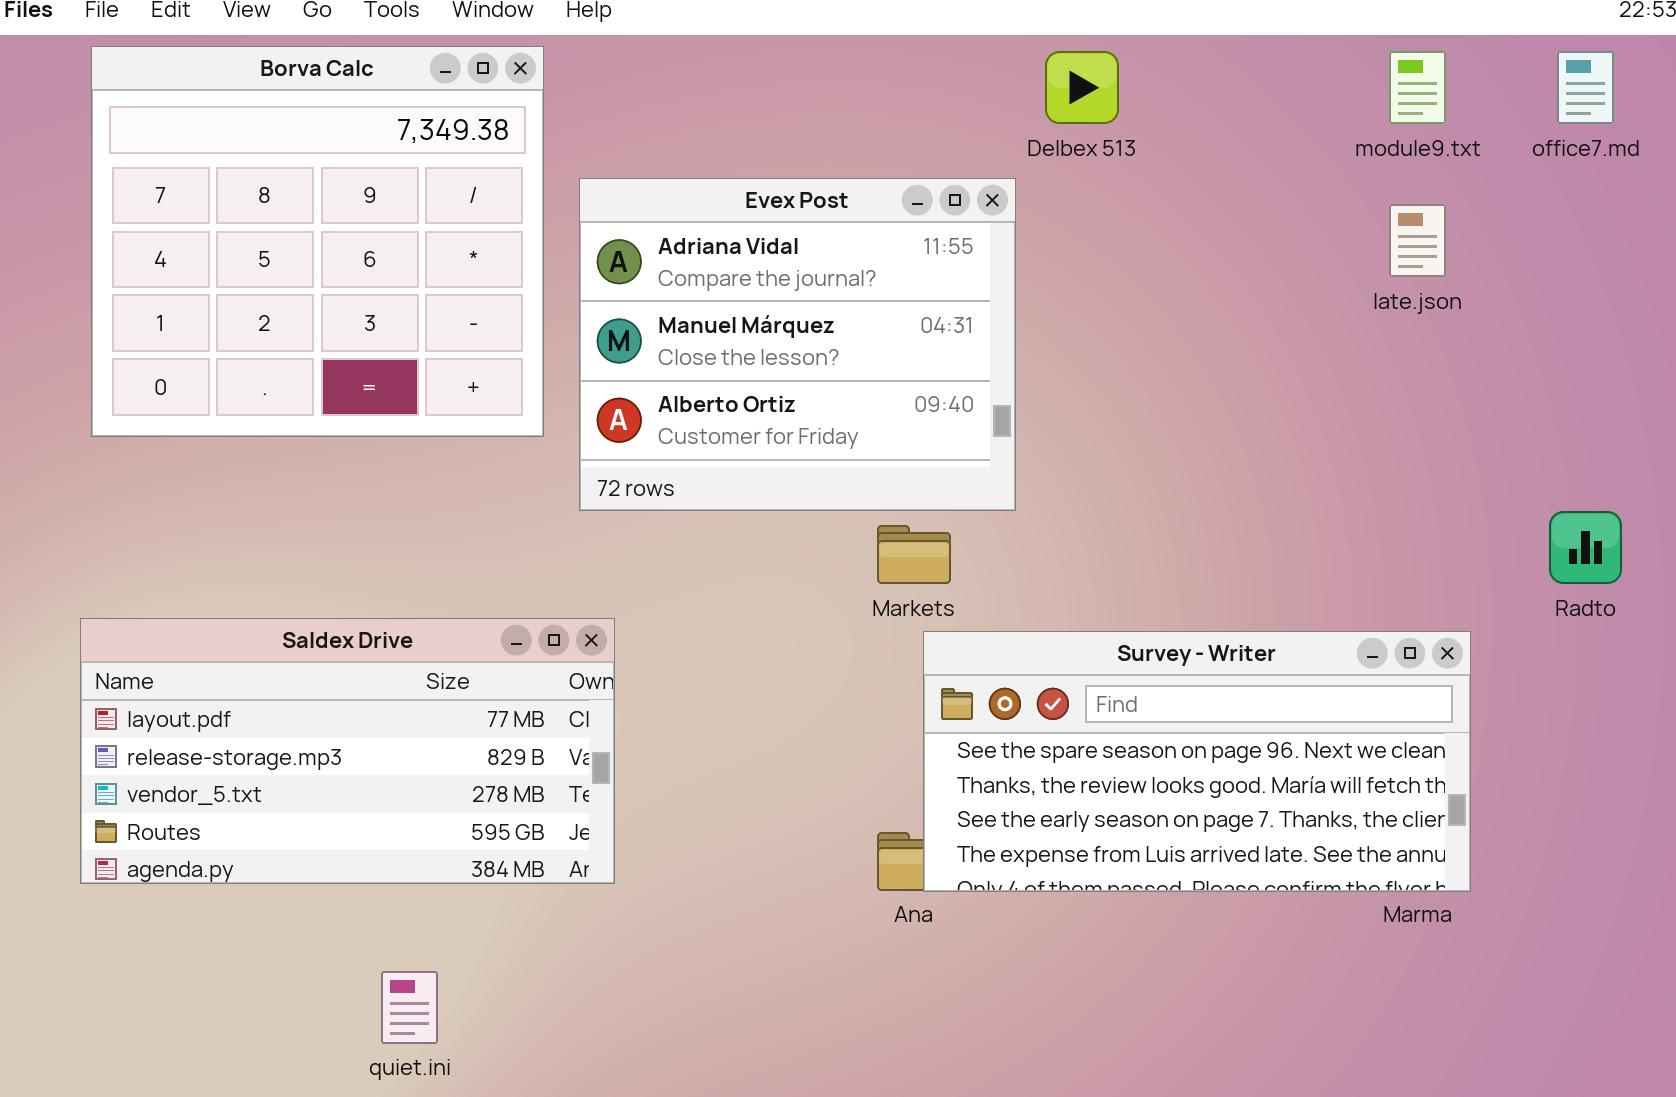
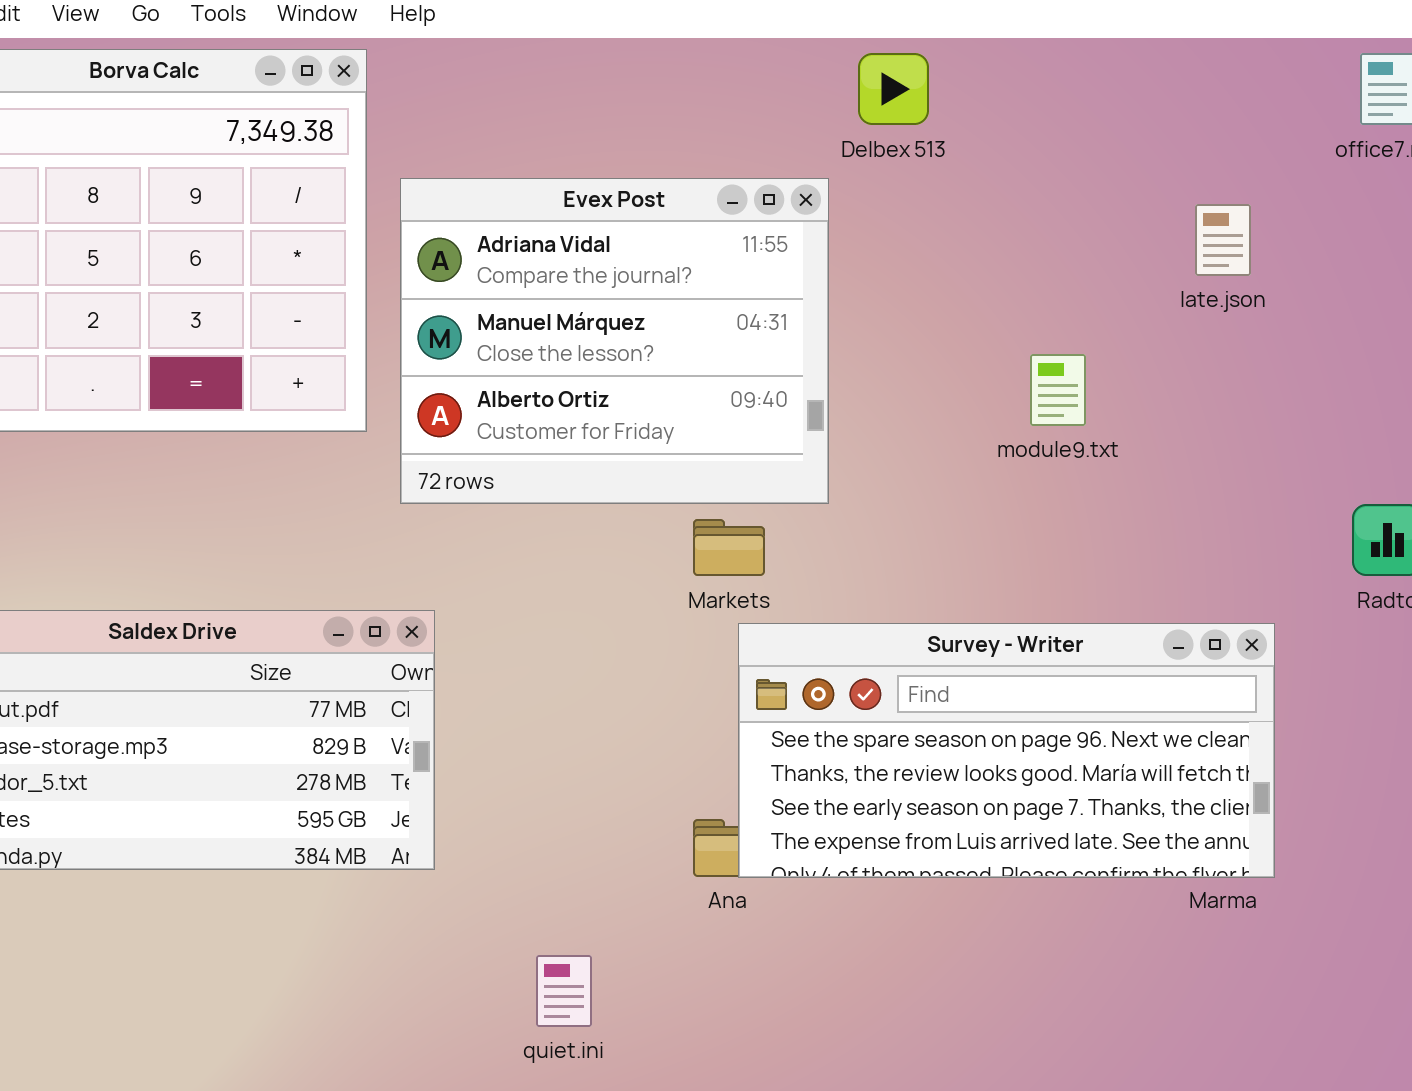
module9.txt: [1389,51,1446,124] -> [1030,354,1086,426], moved
quiet.ini: [381,971,438,1044] -> [536,955,592,1027], moved

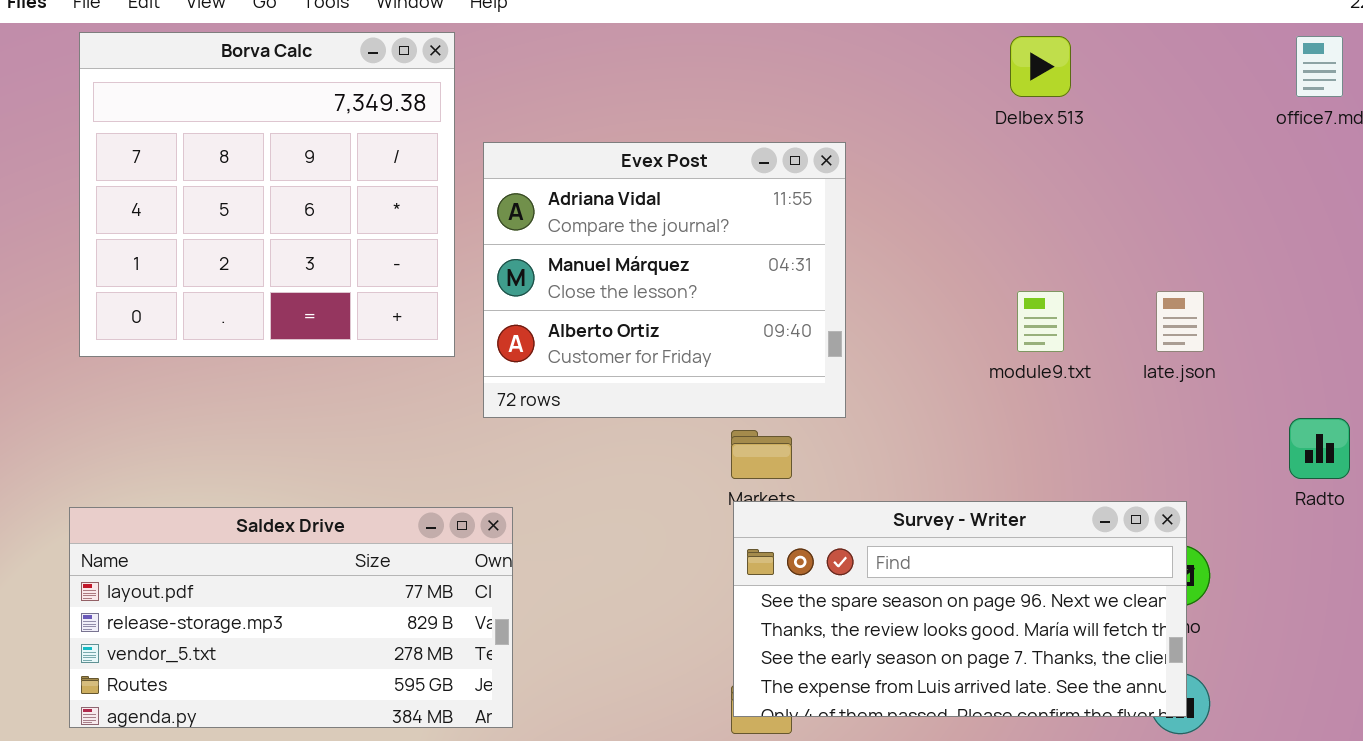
Delbex 513: [858,53,929,125] -> [1010,36,1071,97], moved
late.json: [1195,204,1251,276] -> [1156,291,1204,352], moved
Survey - Writer: [738,623,1275,878] -> [733,501,1187,717], moved

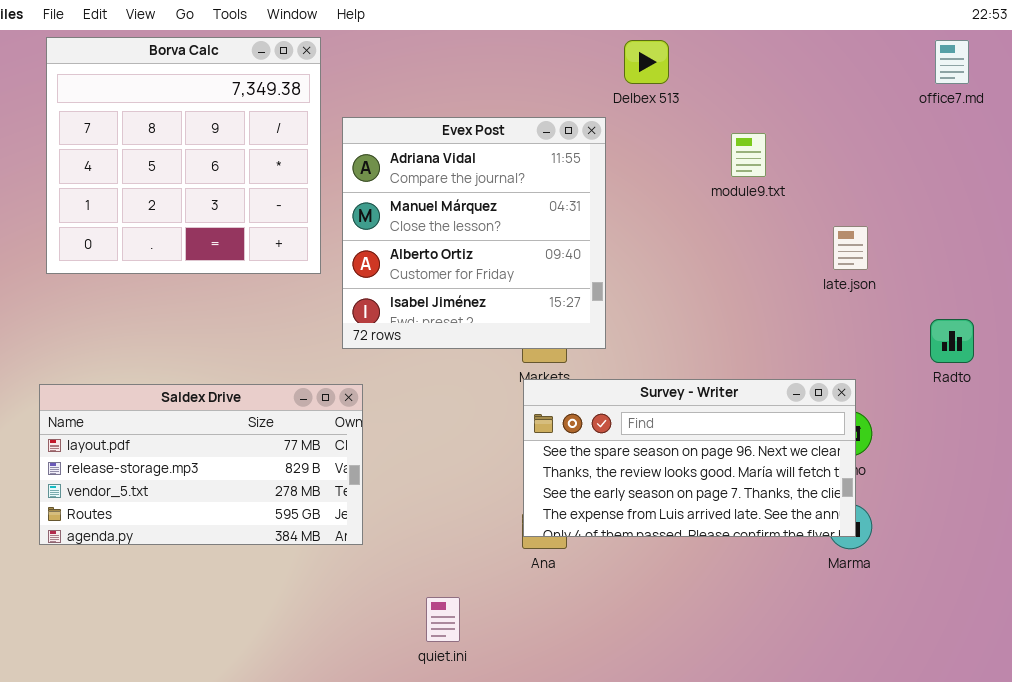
Delbex 513: [1010,36,1071,97] -> [624,40,669,84], moved
Evex Post: [483,142,846,418] -> [342,117,606,349], resized
module9.txt: [1017,291,1064,352] -> [731,133,766,177], moved

